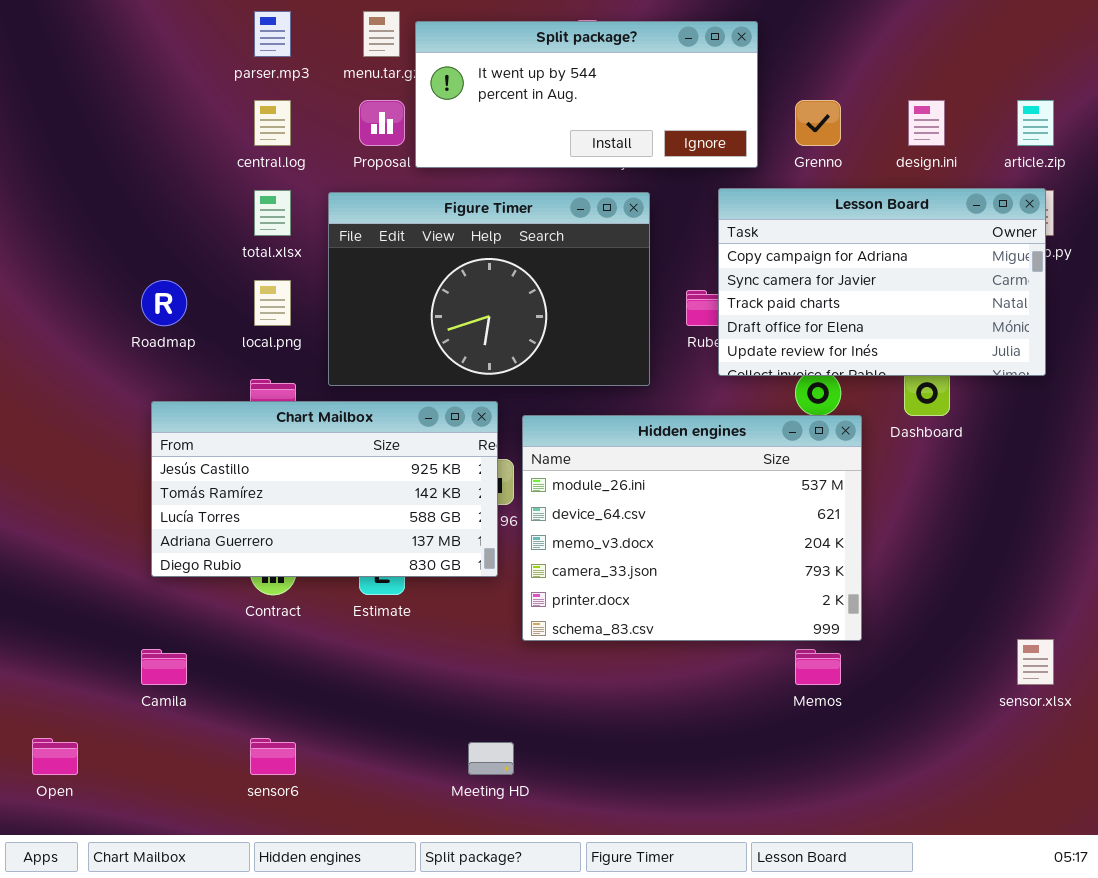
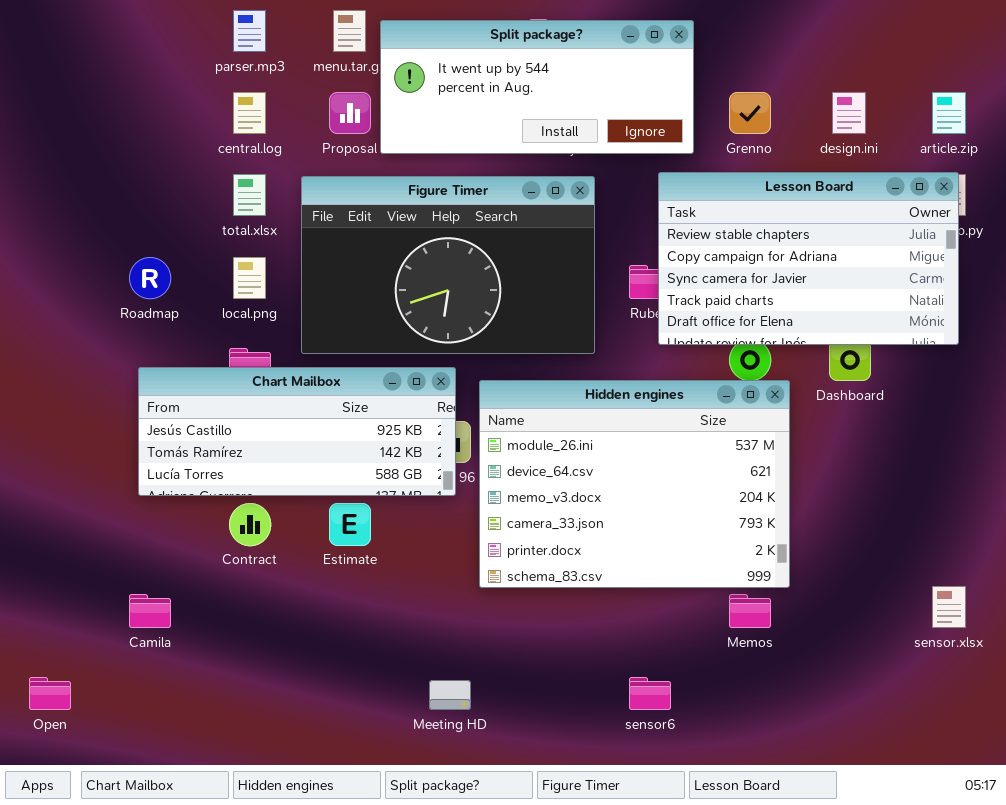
Lesson Board: [718,188,1046,376] -> [658,172,959,345], scrolled up 1 row
Chart Mailbox: [151,401,498,577] -> [138,367,456,496], resized
sensor6: [250,738,296,775] -> [629,677,671,710], moved

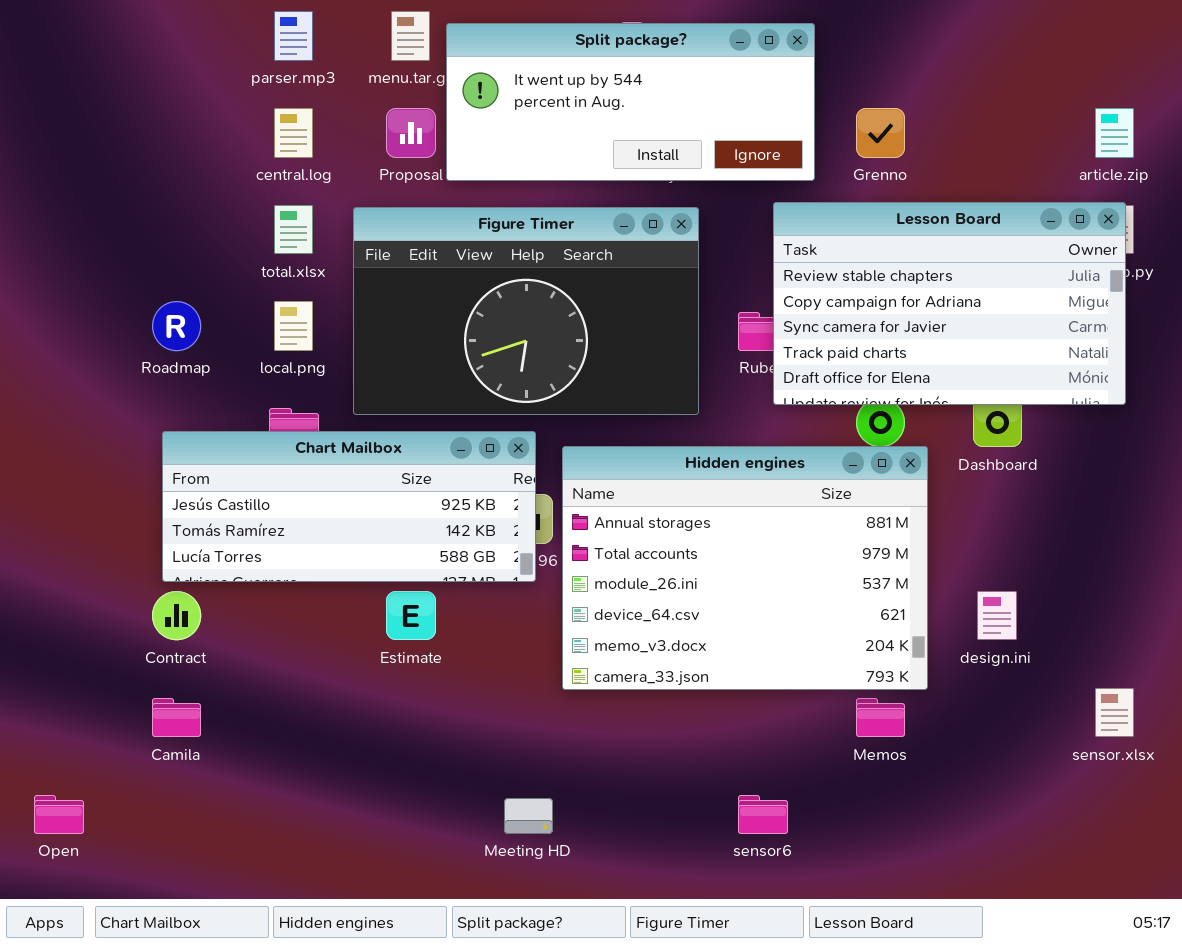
design.ini: [832,92,866,134] -> [977,591,1017,640], moved
Hidden engines: [479,380,790,588] -> [562,446,928,690], scrolled up 2 rows
Contract: [229,503,271,546] -> [152,591,201,640], moved

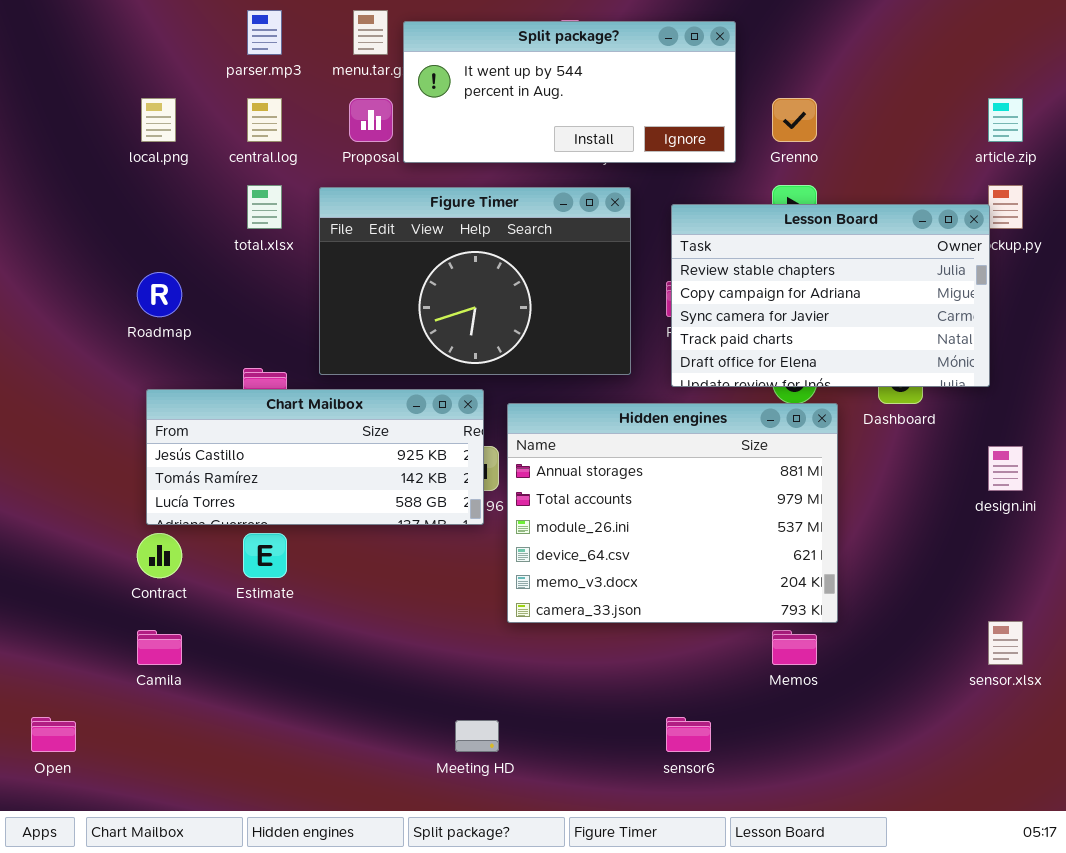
Lesson Board: [773,202,1126,405] -> [671,204,990,387], moved
local.png: [274,301,313,351] -> [141,98,176,142], moved
Estimate: [386,591,436,640] -> [243,533,287,578], moved
design.ini: [977,591,1017,640] -> [988,446,1023,491], moved

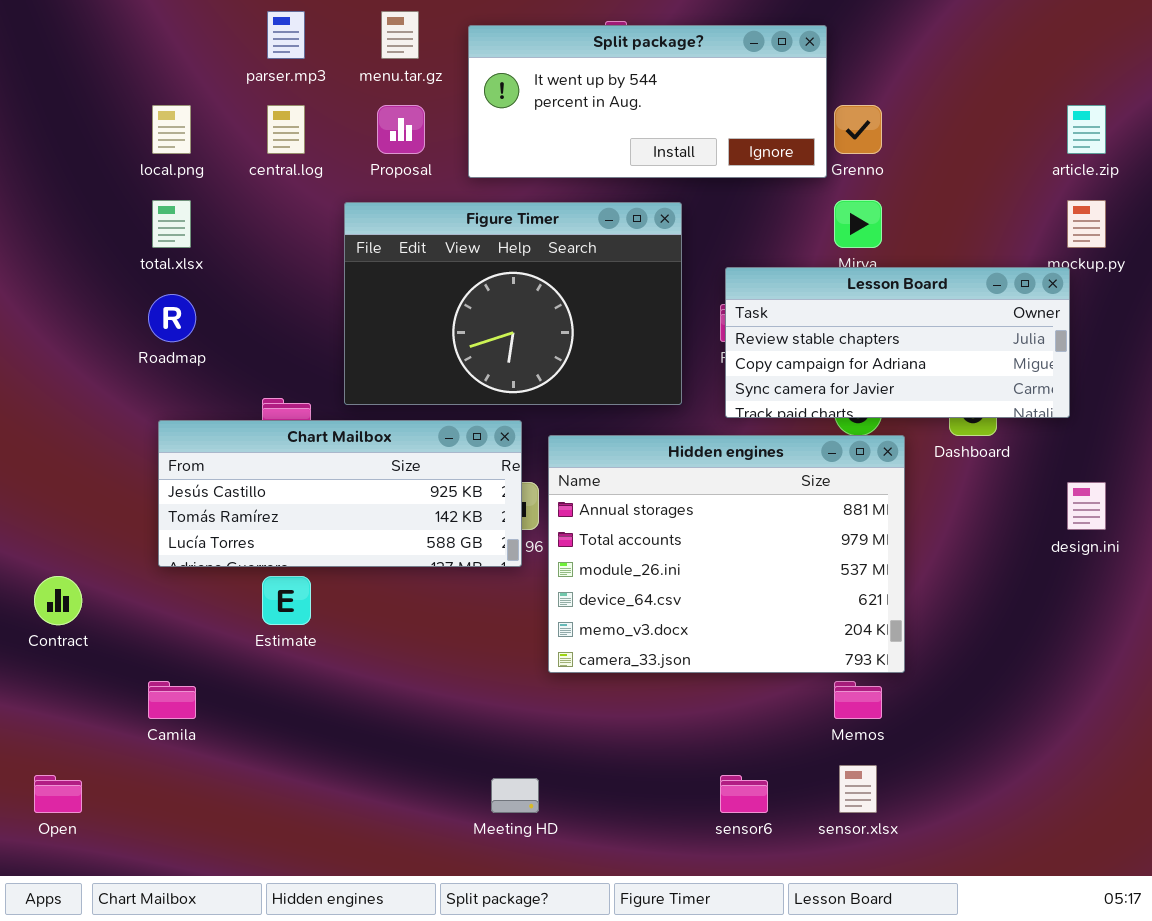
Split package?: [403,21,736,163] -> [468,25,827,178], moved
total.xlsx: [247,185,282,229] -> [152,200,191,248], moved
Lesson Board: [671,204,990,387] -> [725,267,1070,418], resized
Contract: [137,533,182,578] -> [34,576,82,625], moved
sensor.xlsx: [988,621,1023,665] -> [839,765,877,813], moved

